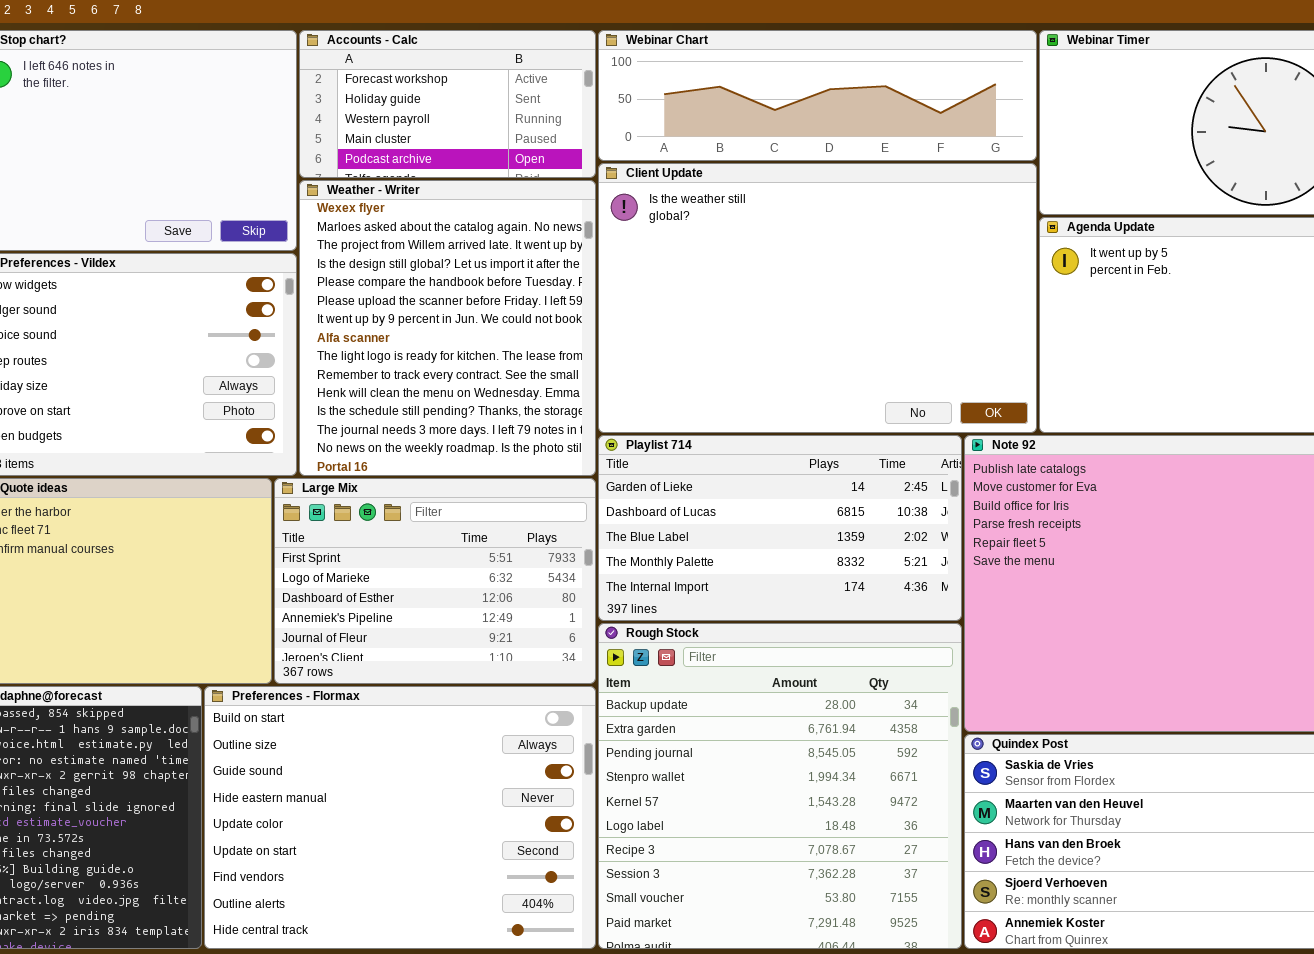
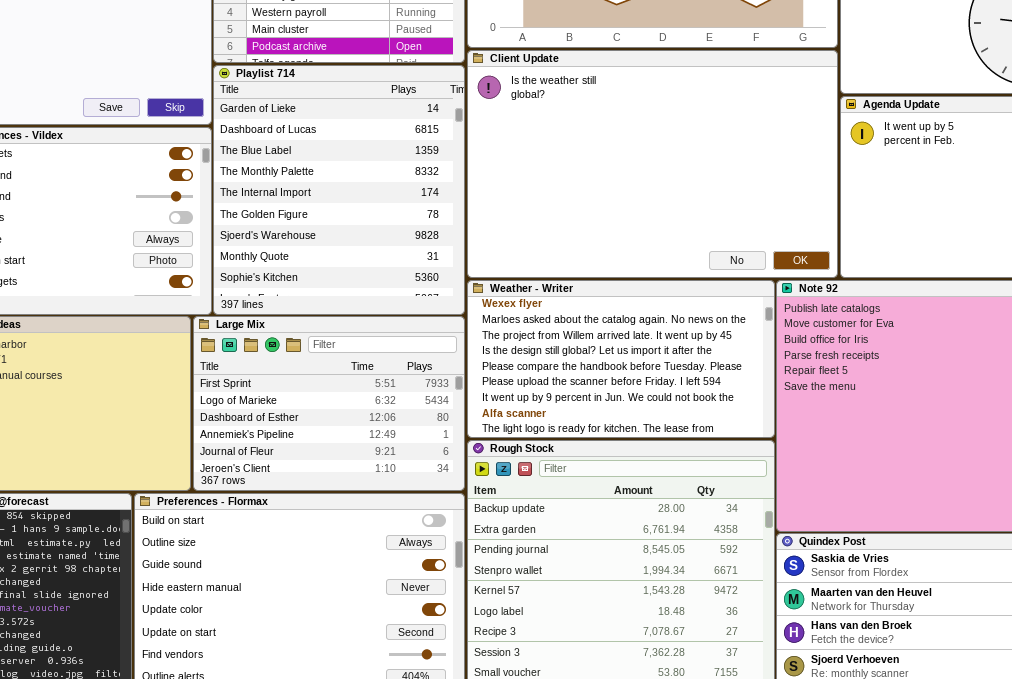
Weather - Writer: [299,180,596,476] -> [467,280,775,438], moved, resized
Playlist 714: [598,435,962,621] -> [213,65,465,315], moved, resized

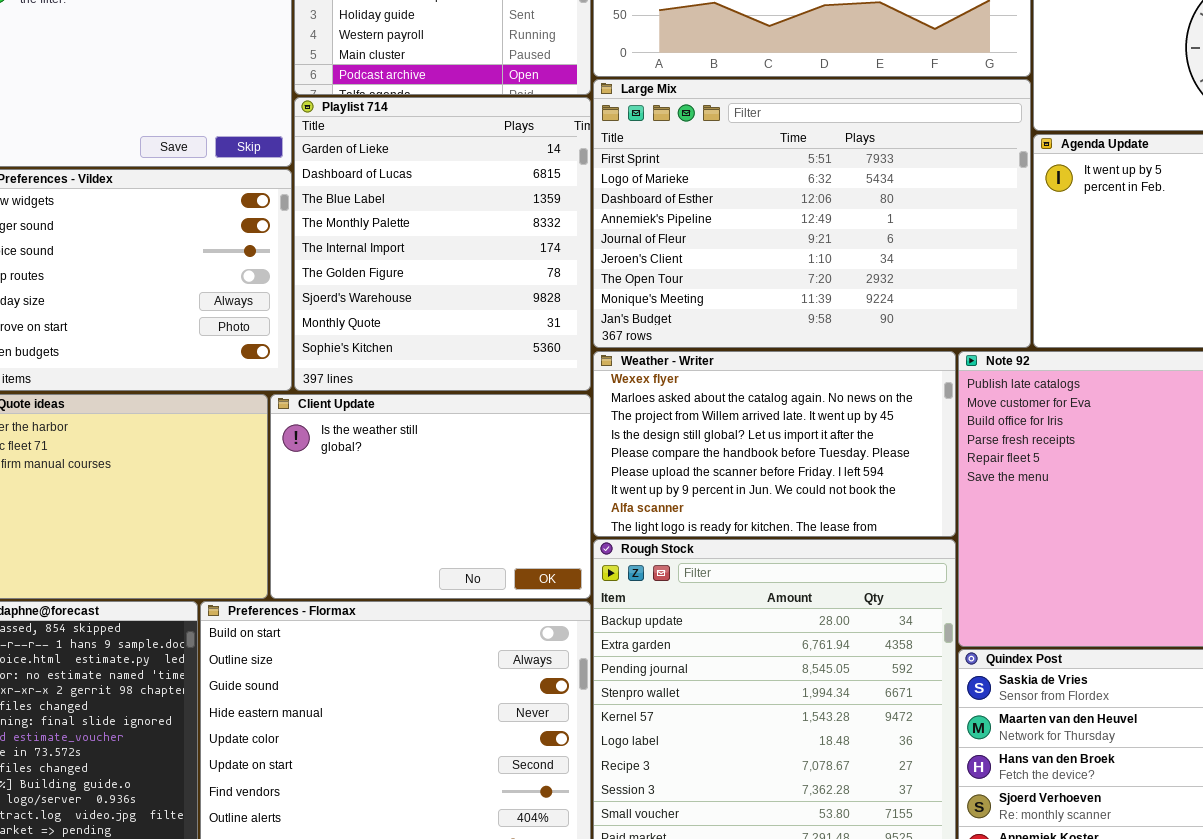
Client Update: [467,50,838,278] -> [270,394,591,599], moved, resized
Large Mix: [193,316,465,491] -> [593,79,1031,348], moved, resized

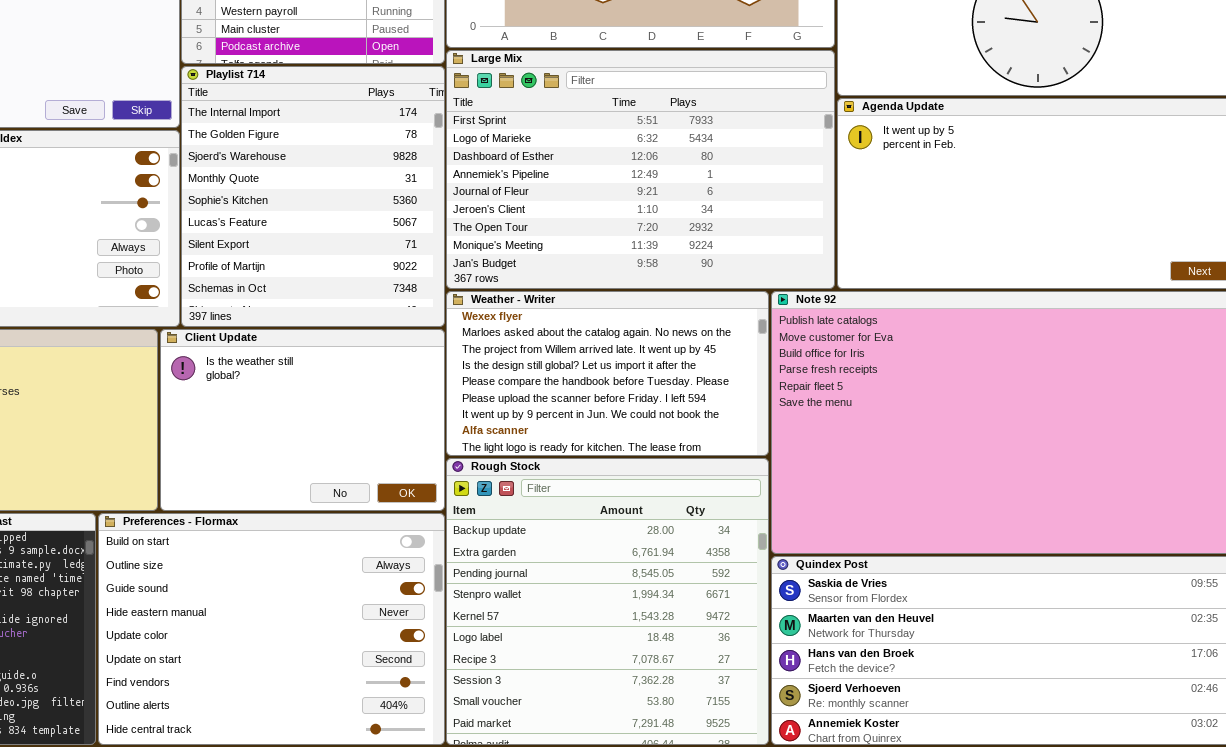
Playlist 714: [294,97,591,391] -> [181,66,445,327], scrolled down 4 rows

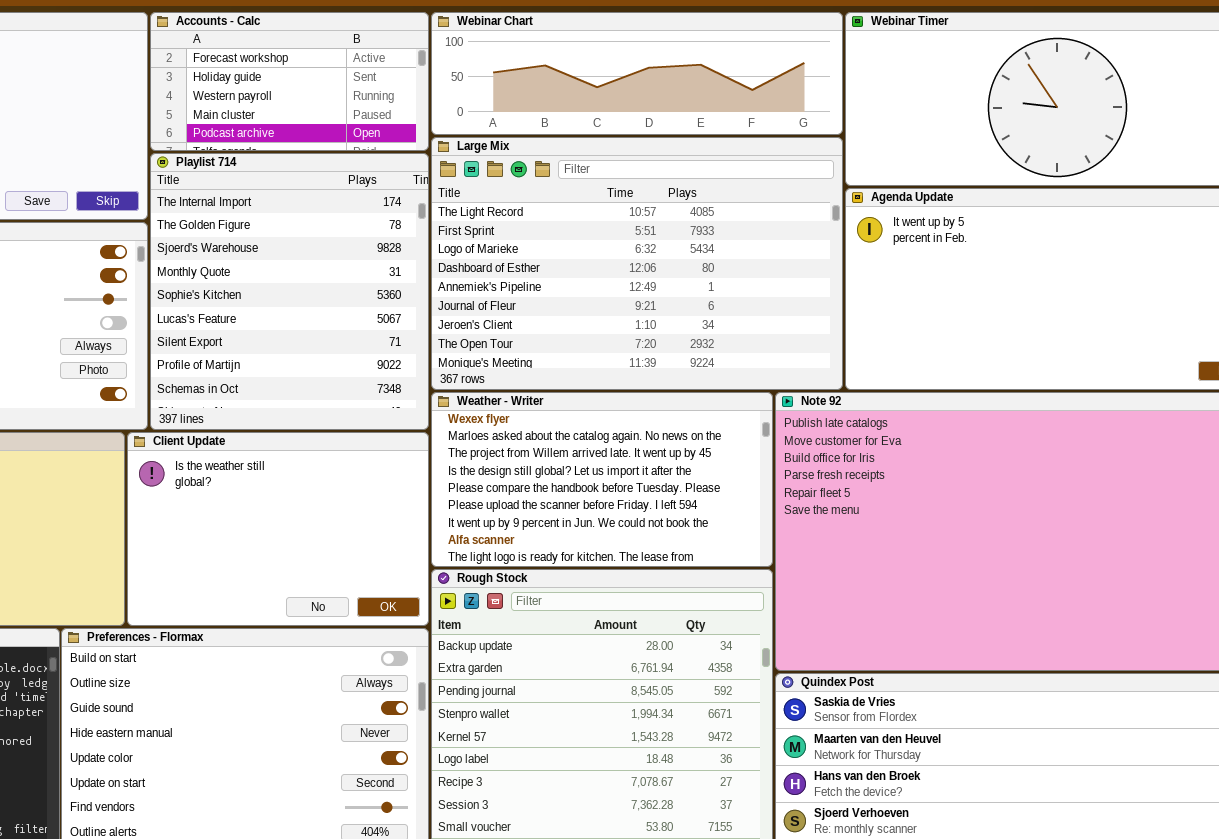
Large Mix: [446,50,835,289] -> [431,137,843,390], scrolled up 1 row

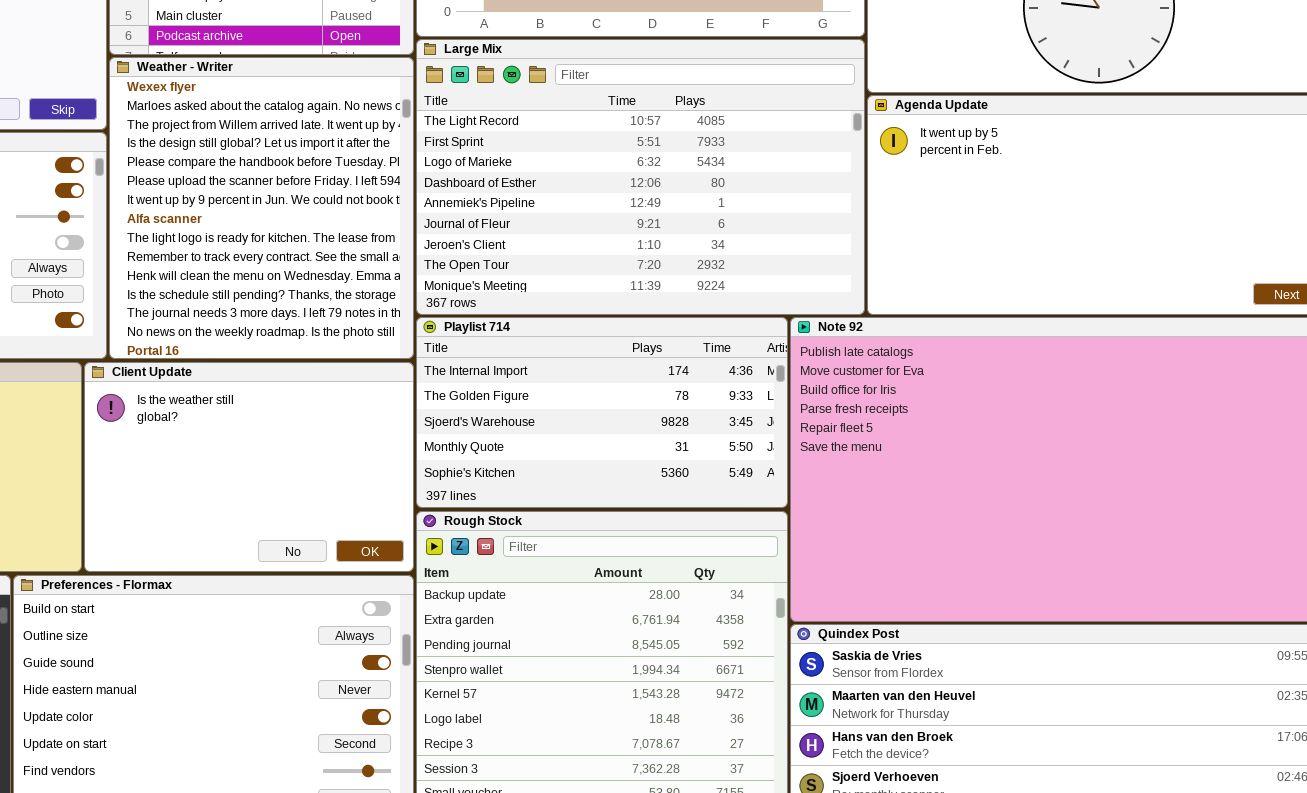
Playlist 714: [150,153,429,430] -> [416,317,788,508], moved, resized
Weather - Writer: [431,392,773,567] -> [109,57,414,359], moved, resized

